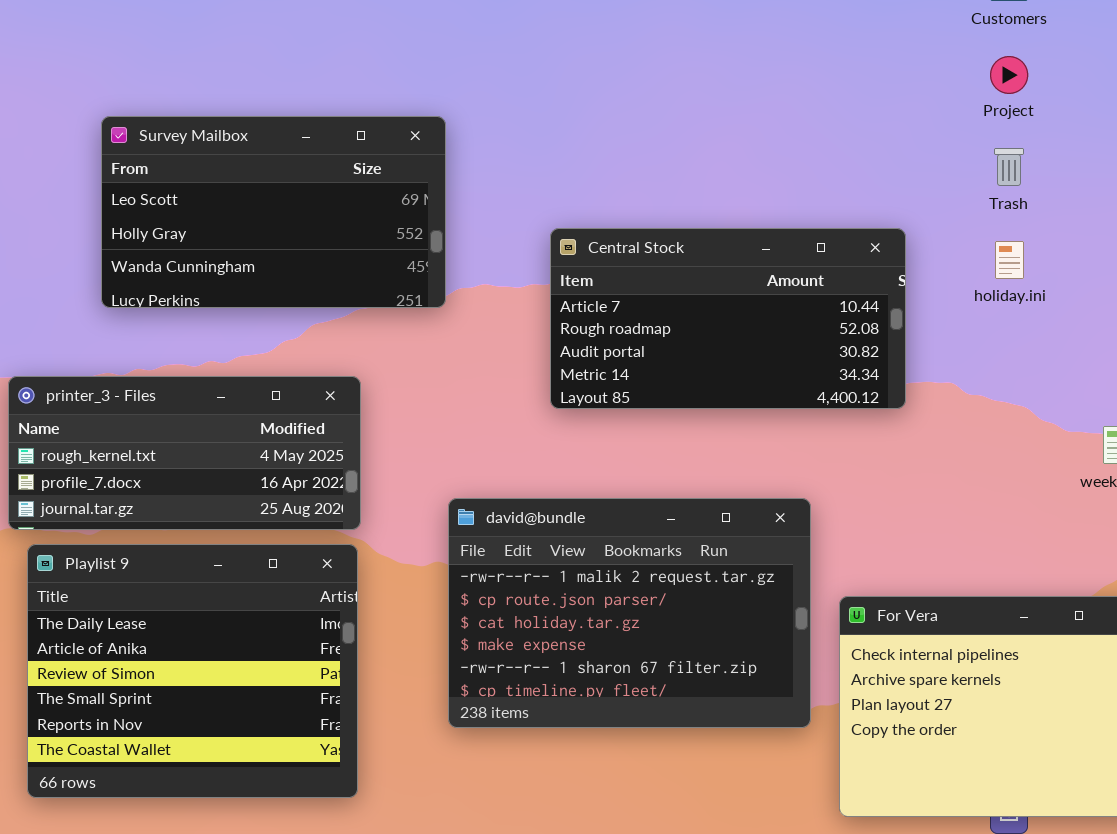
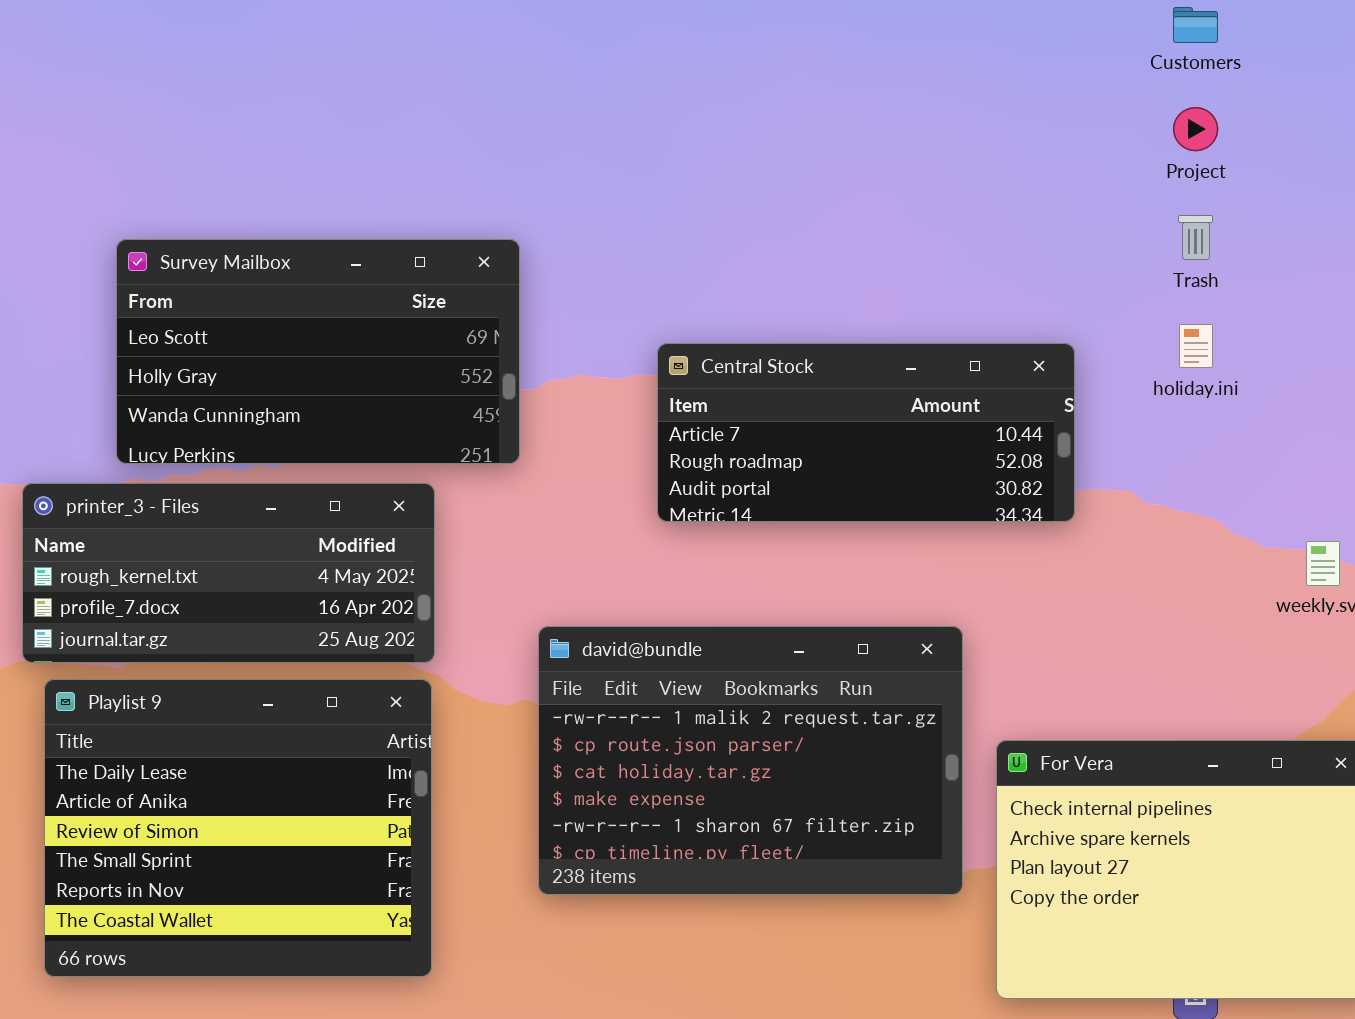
Survey Mailbox: [101,116,446,308] -> [116,239,520,464], moved
Central Stock: [550,228,906,409] -> [657,343,1075,522], resized

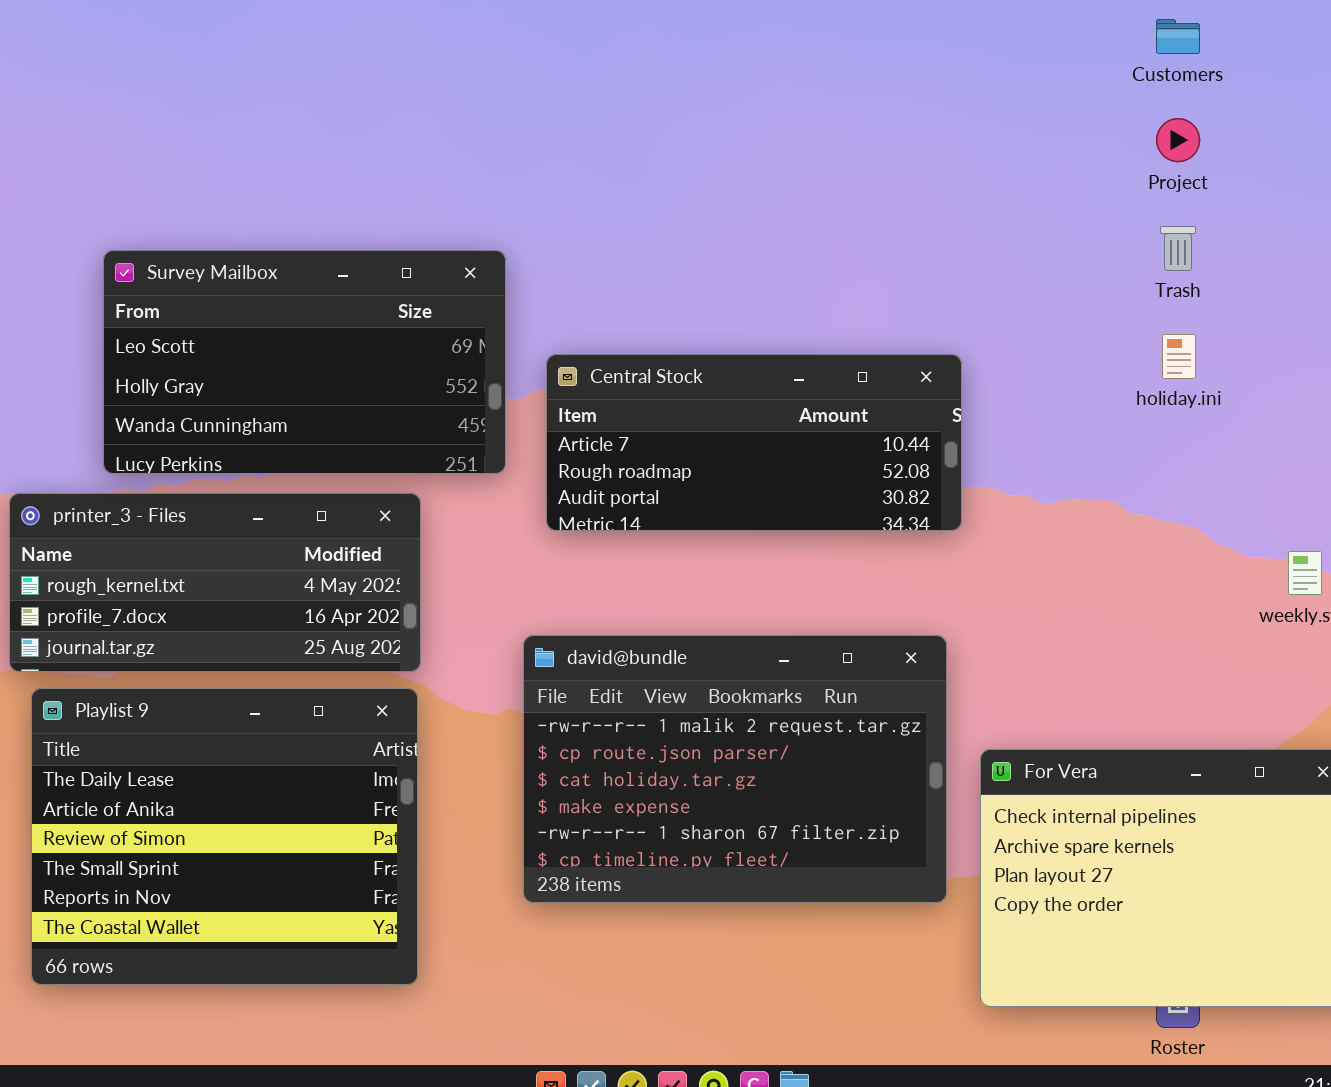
Central Stock: [657,343,1075,522] -> [546,354,962,531], moved

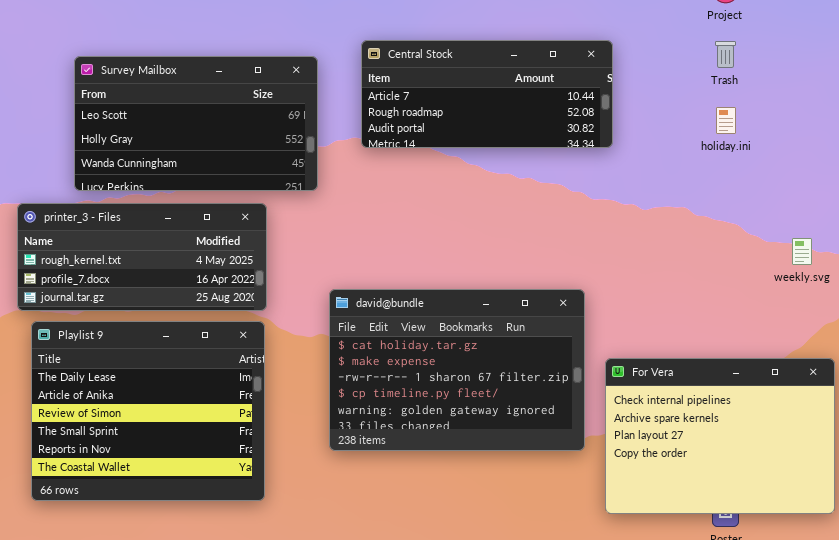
Central Stock: [546,354,962,531] -> [361,40,613,148], moved
david@bundle: [523,635,947,903] -> [329,289,585,451], scrolled down 2 rows

